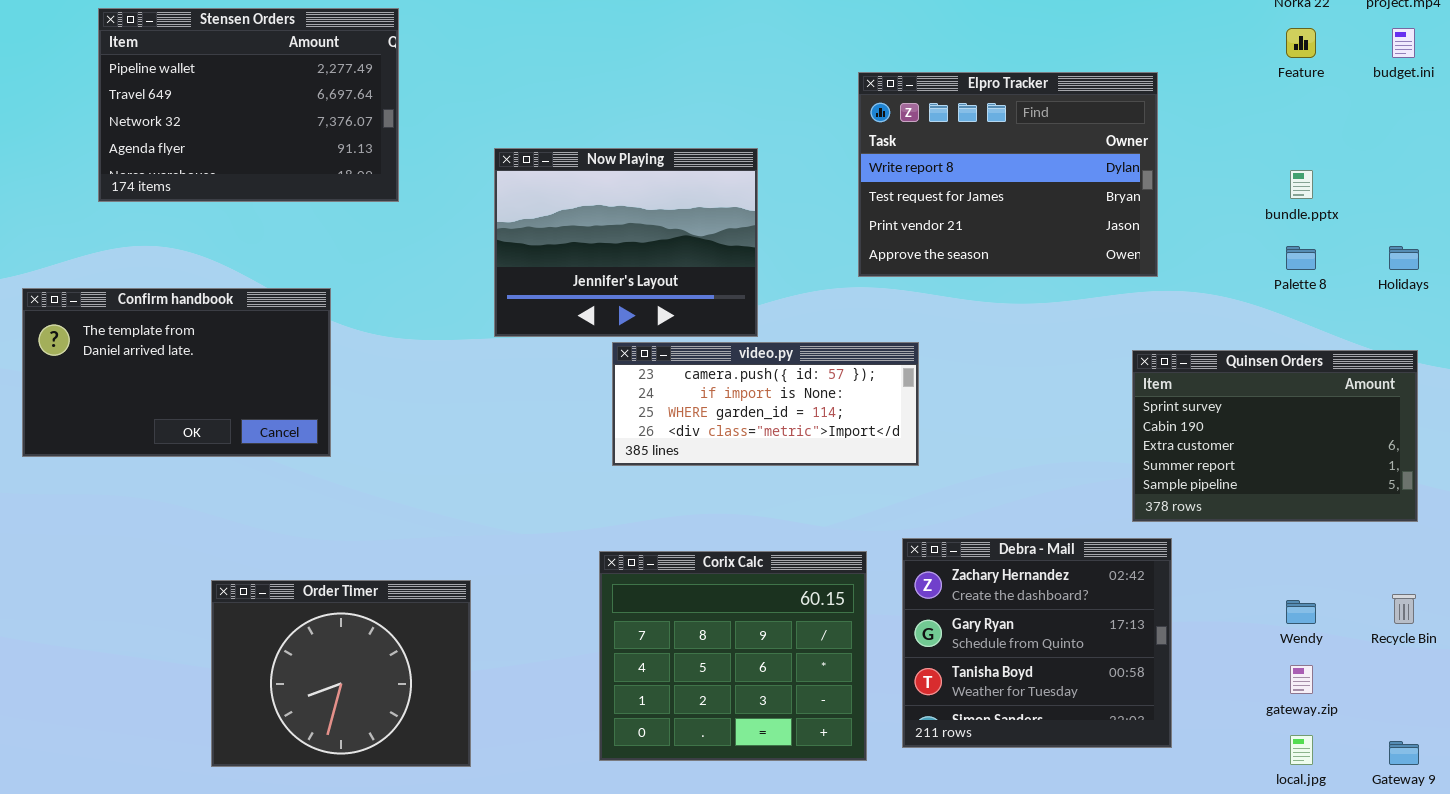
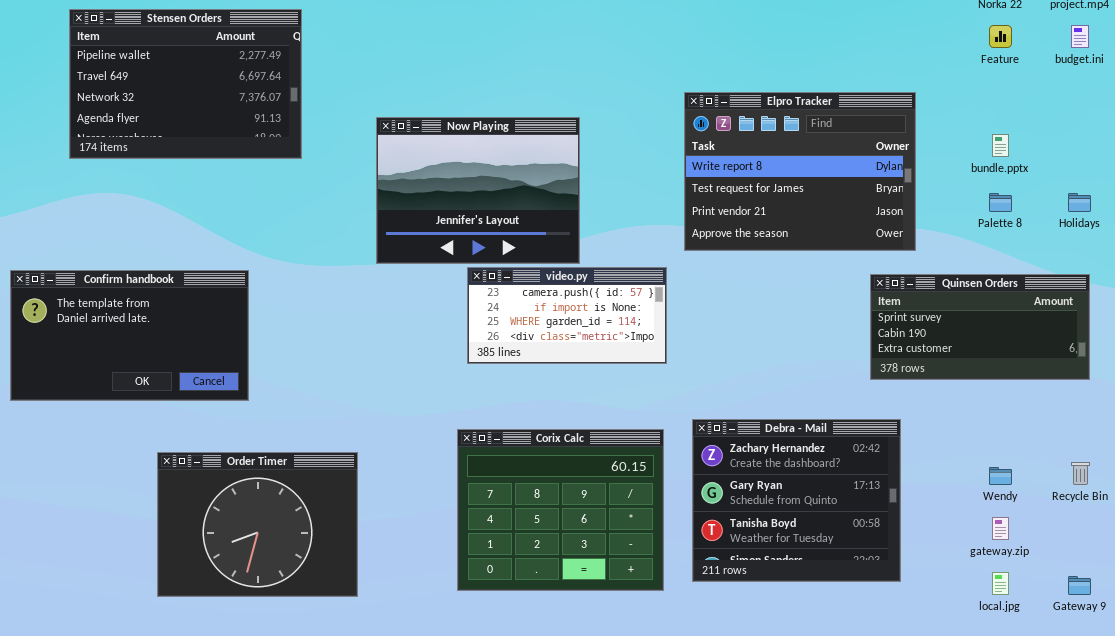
Elpro Tracker: [858,72,1158,277] -> [684,92,916,251], moved
Confirm handbook: [22,288,331,457] -> [10,270,249,401], moved
video.py: [612,342,919,466] -> [467,267,667,364], resized
Quinsen Orders: [1132,350,1418,522] -> [870,274,1090,380], resized

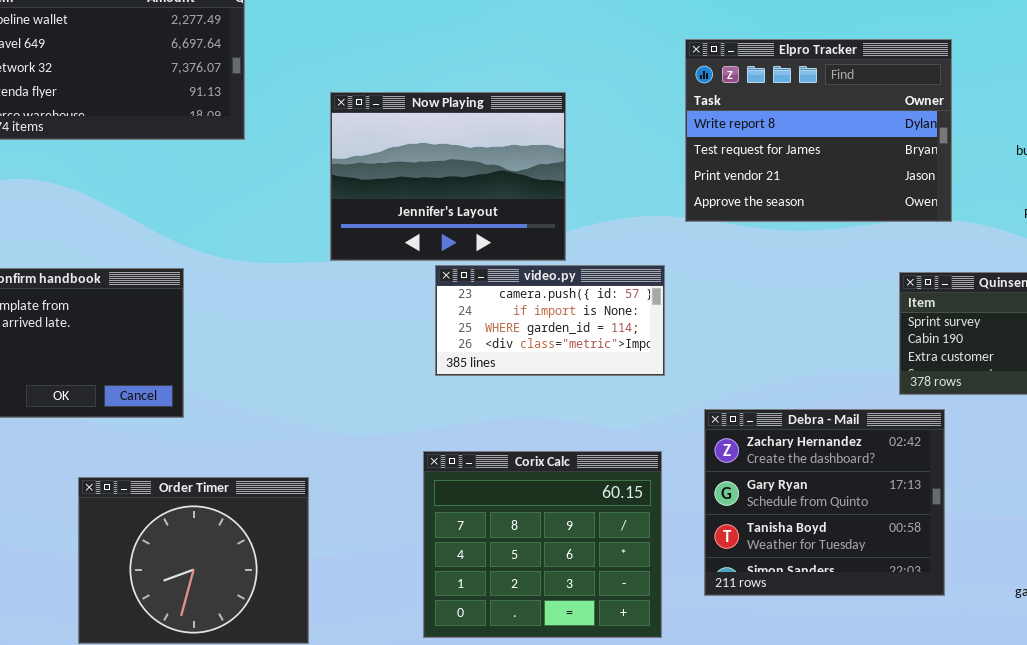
Elpro Tracker: [684,92,916,251] -> [685,39,952,222], moved
Debra - Mail: [692,419,901,582] -> [704,409,945,596], moved

